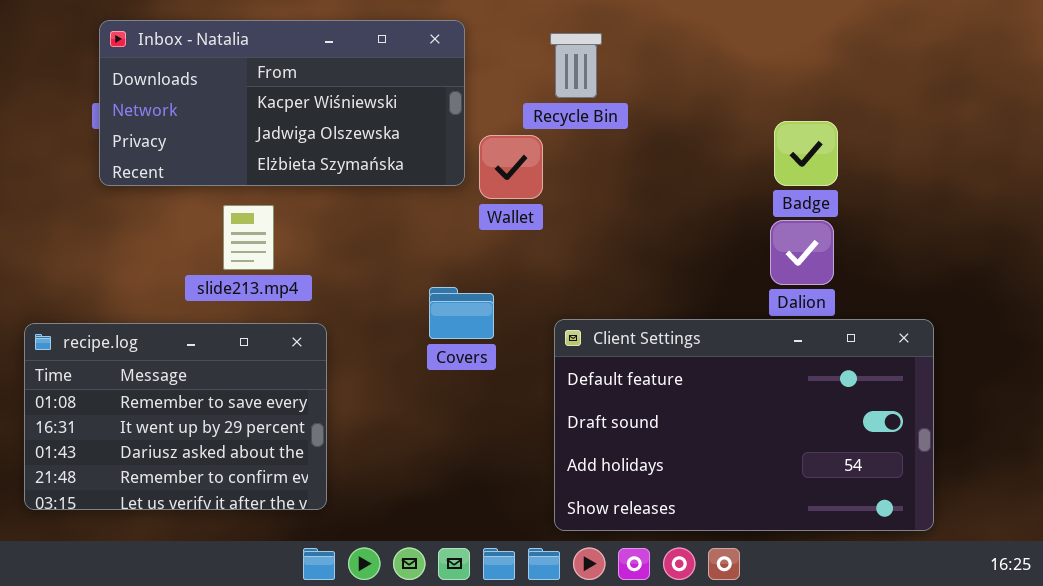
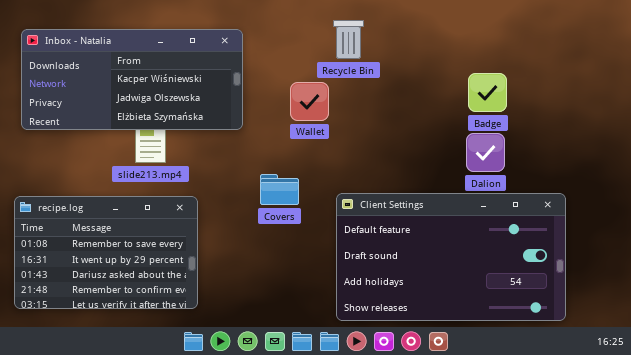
Inbox - Natalia: [99,20,465,186] -> [21,29,243,130], moved

